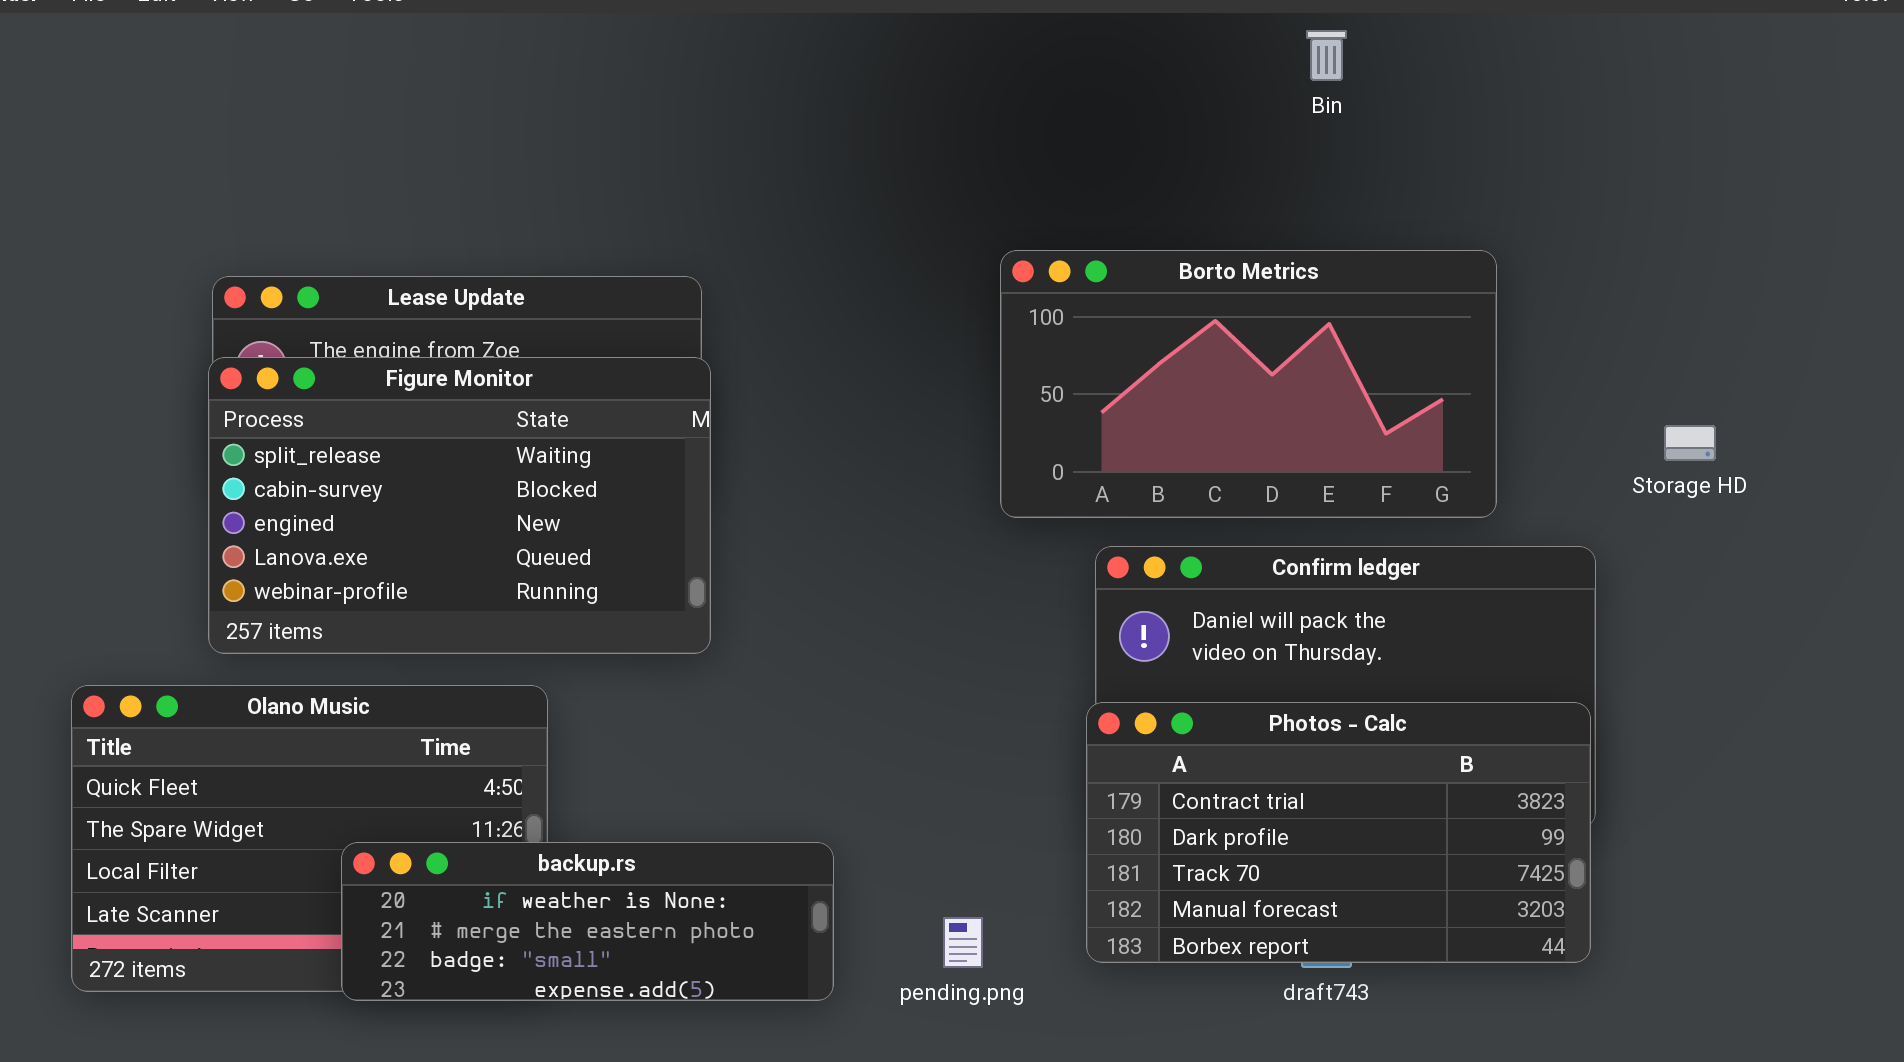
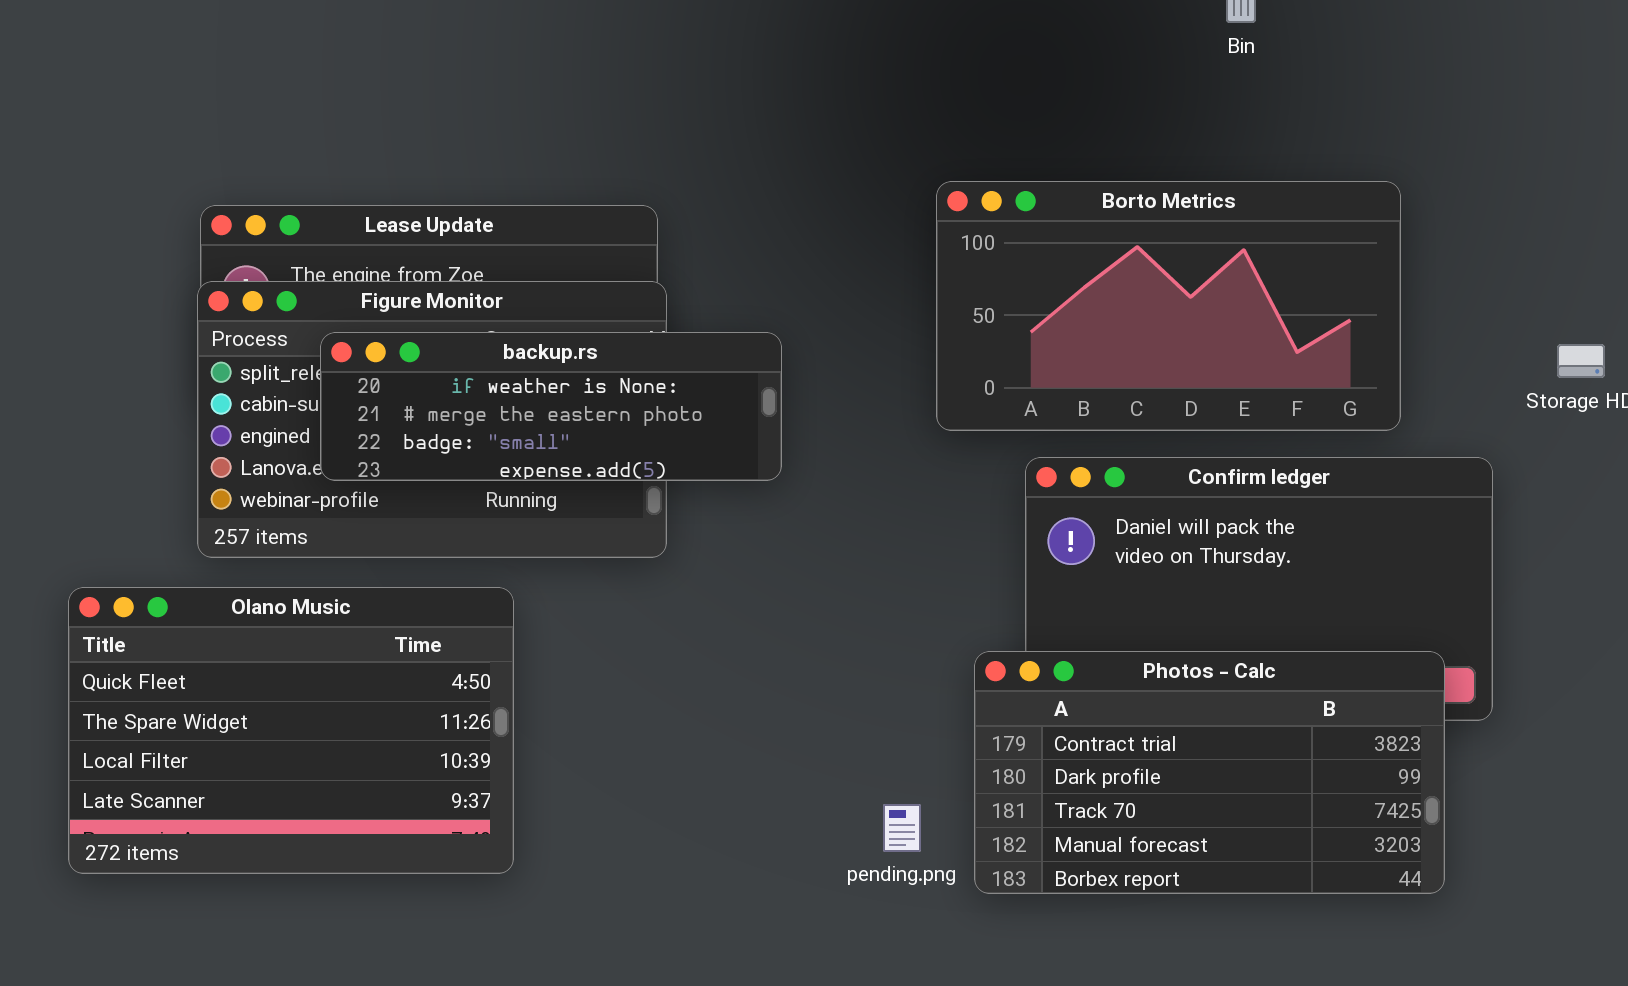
Photos - Calc: [1086,702,1591,963] -> [974,651,1445,894], moved
backup.rs: [341,842,834,1001] -> [320,332,782,481], moved

